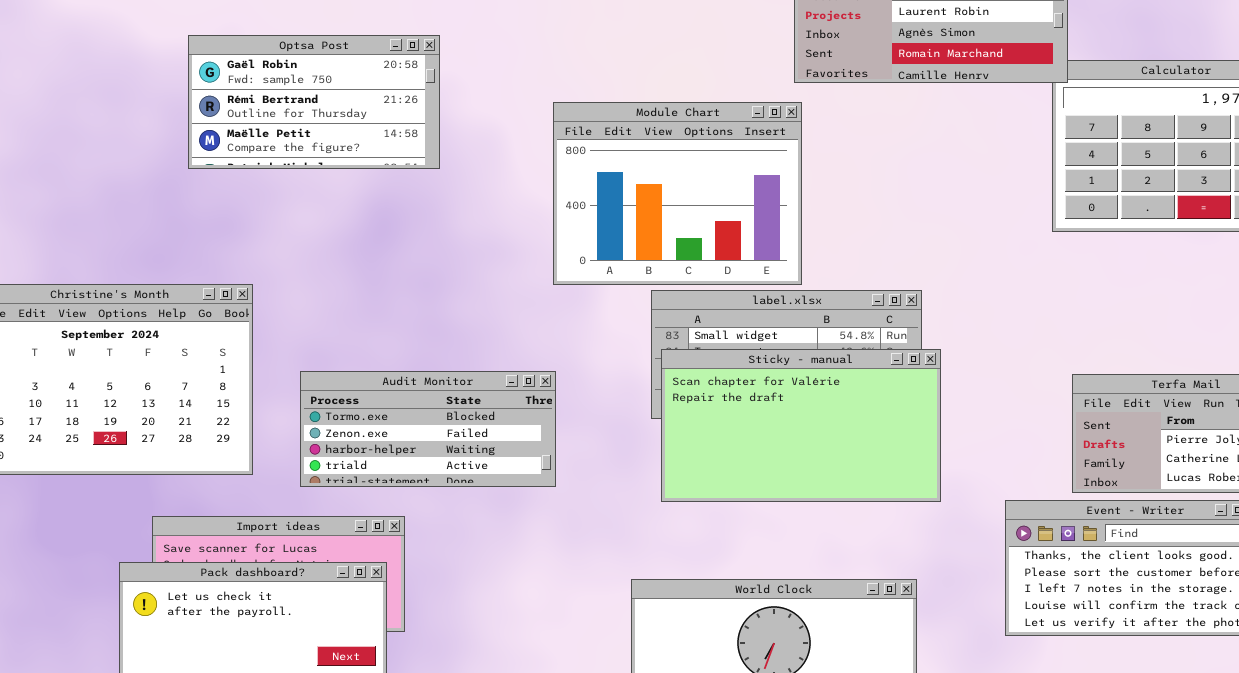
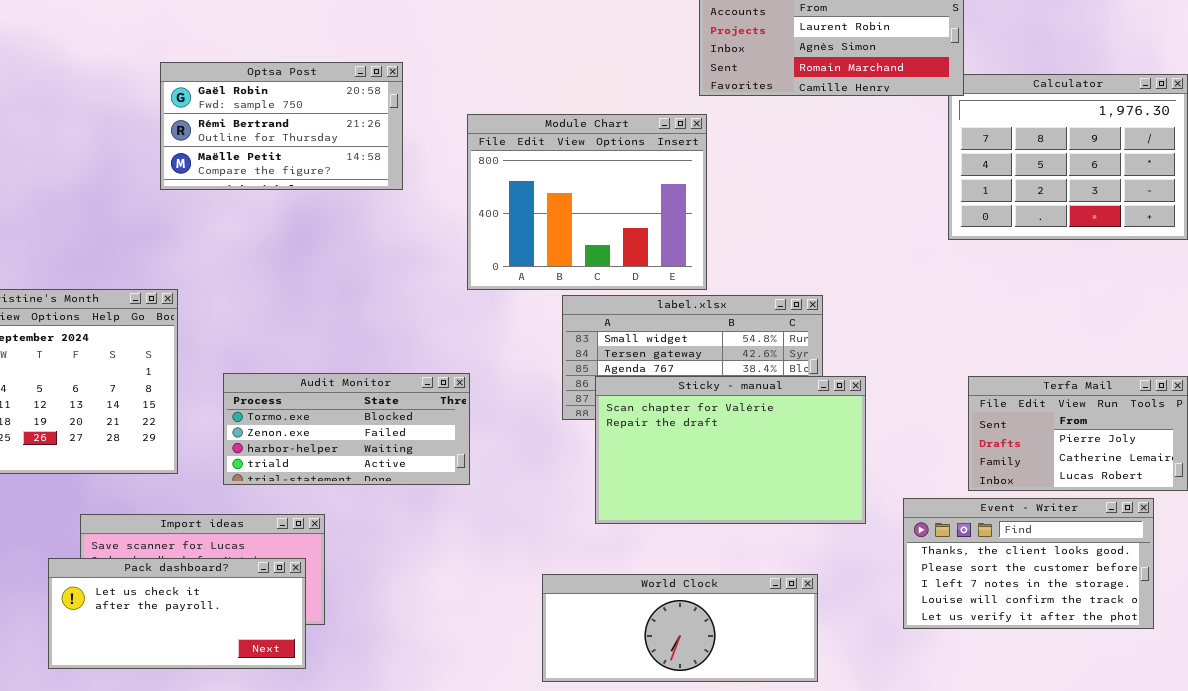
Optsa Post: [188,35,440,169] -> [160,62,403,190], moved
Sticky - manual: [661,349,941,502] -> [595,376,866,524], moved

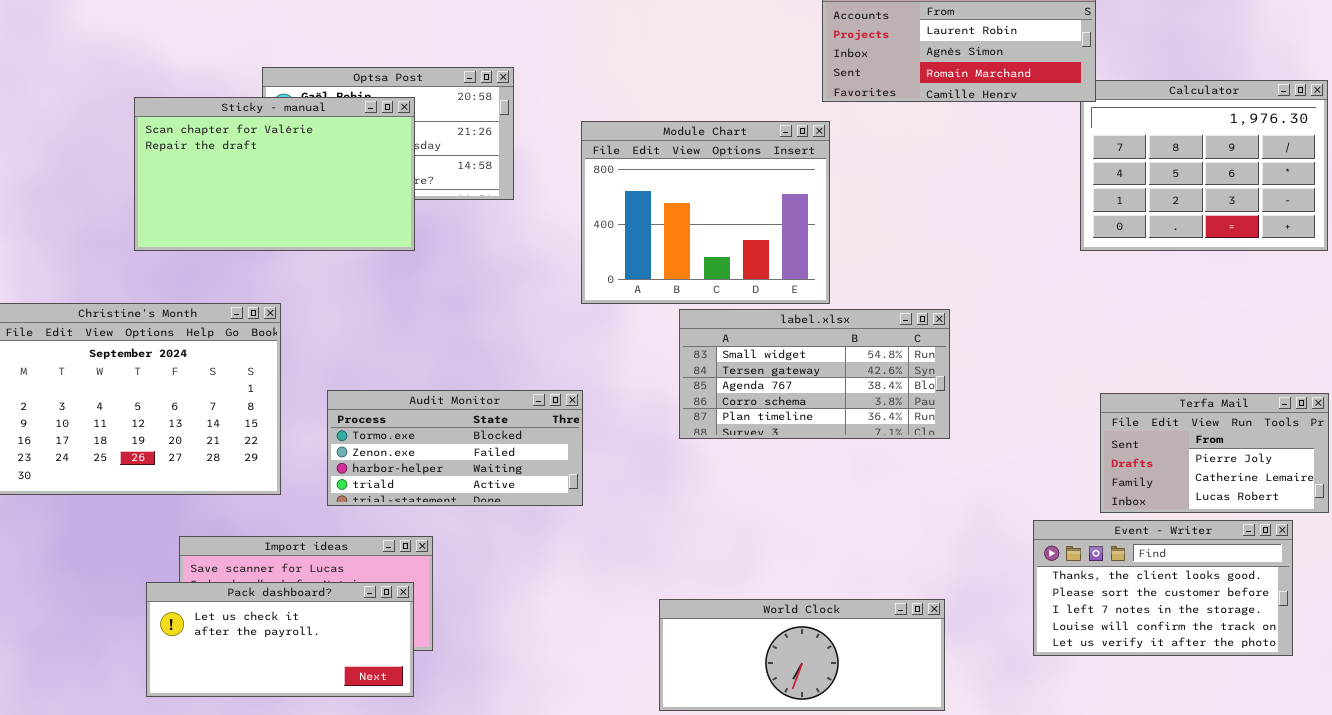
Sticky - manual: [595,376,866,524] -> [134,97,415,251], moved

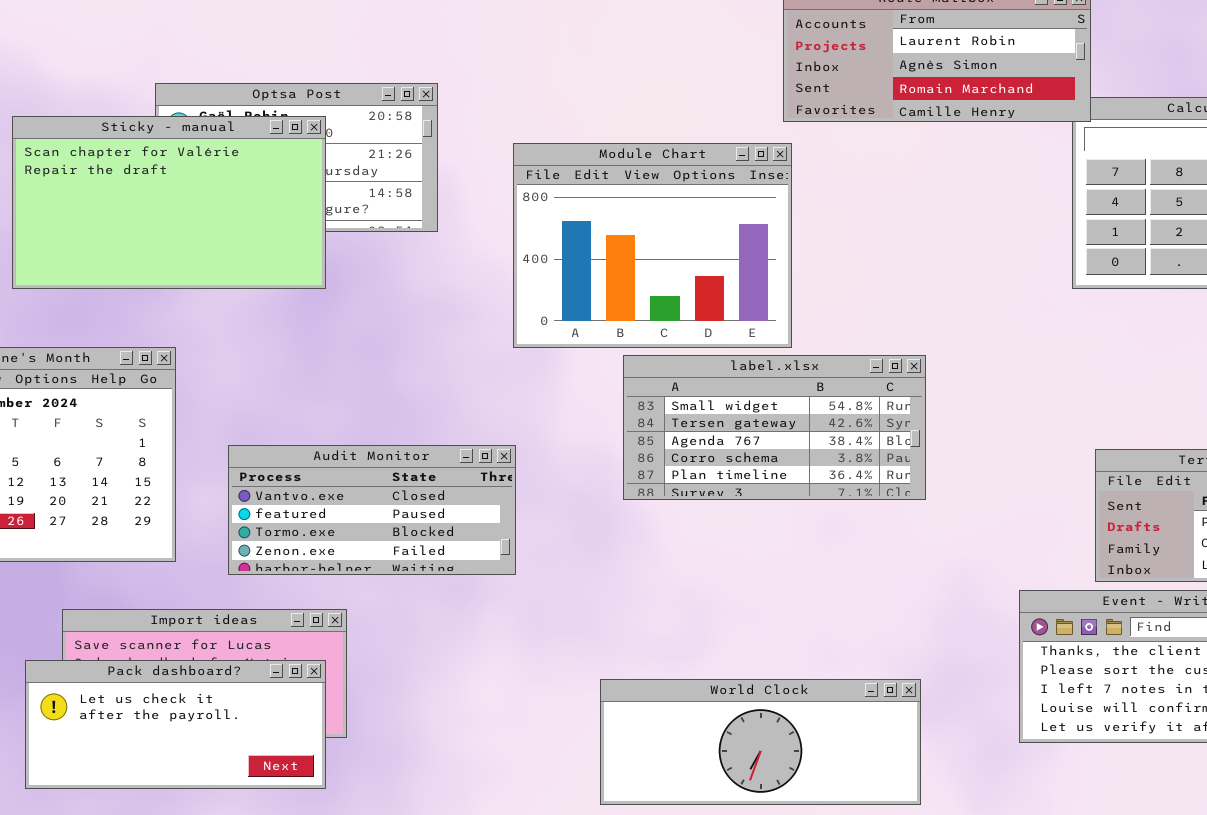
Audit Monitor: [327,390,583,506] -> [228,445,516,575], scrolled up 2 rows

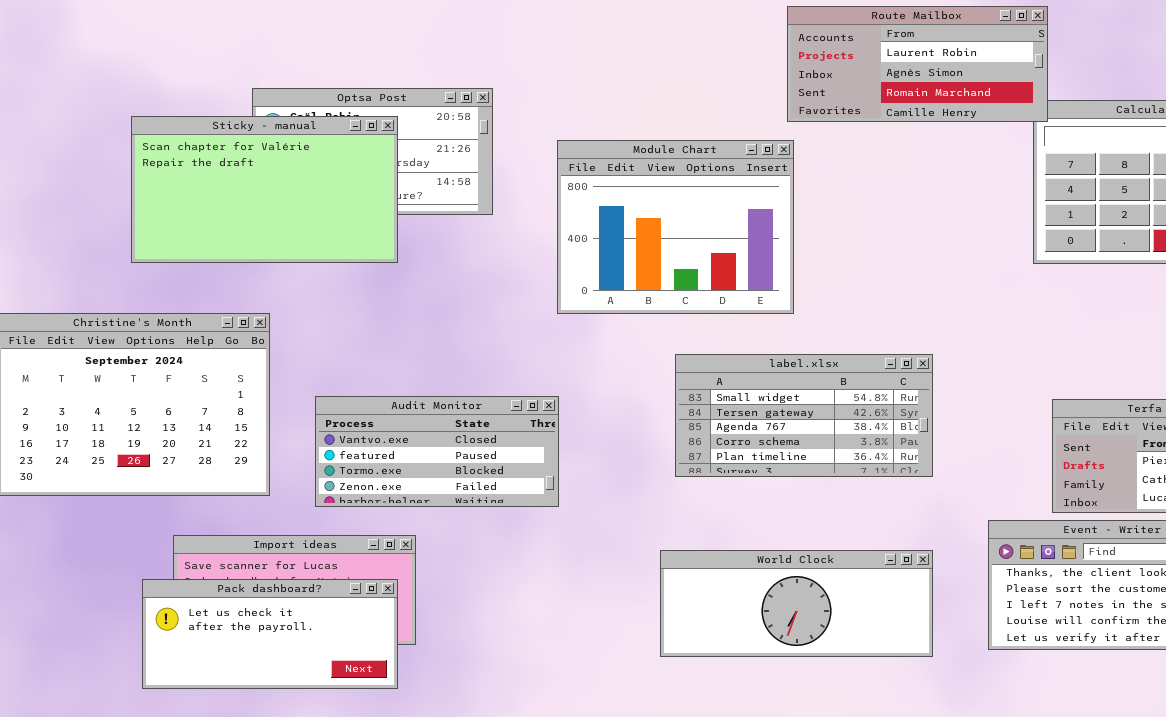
label.xlsx: [623,355,926,500] -> [675,354,933,477], moved
World Clock: [600,679,921,805] -> [660,550,933,657], moved

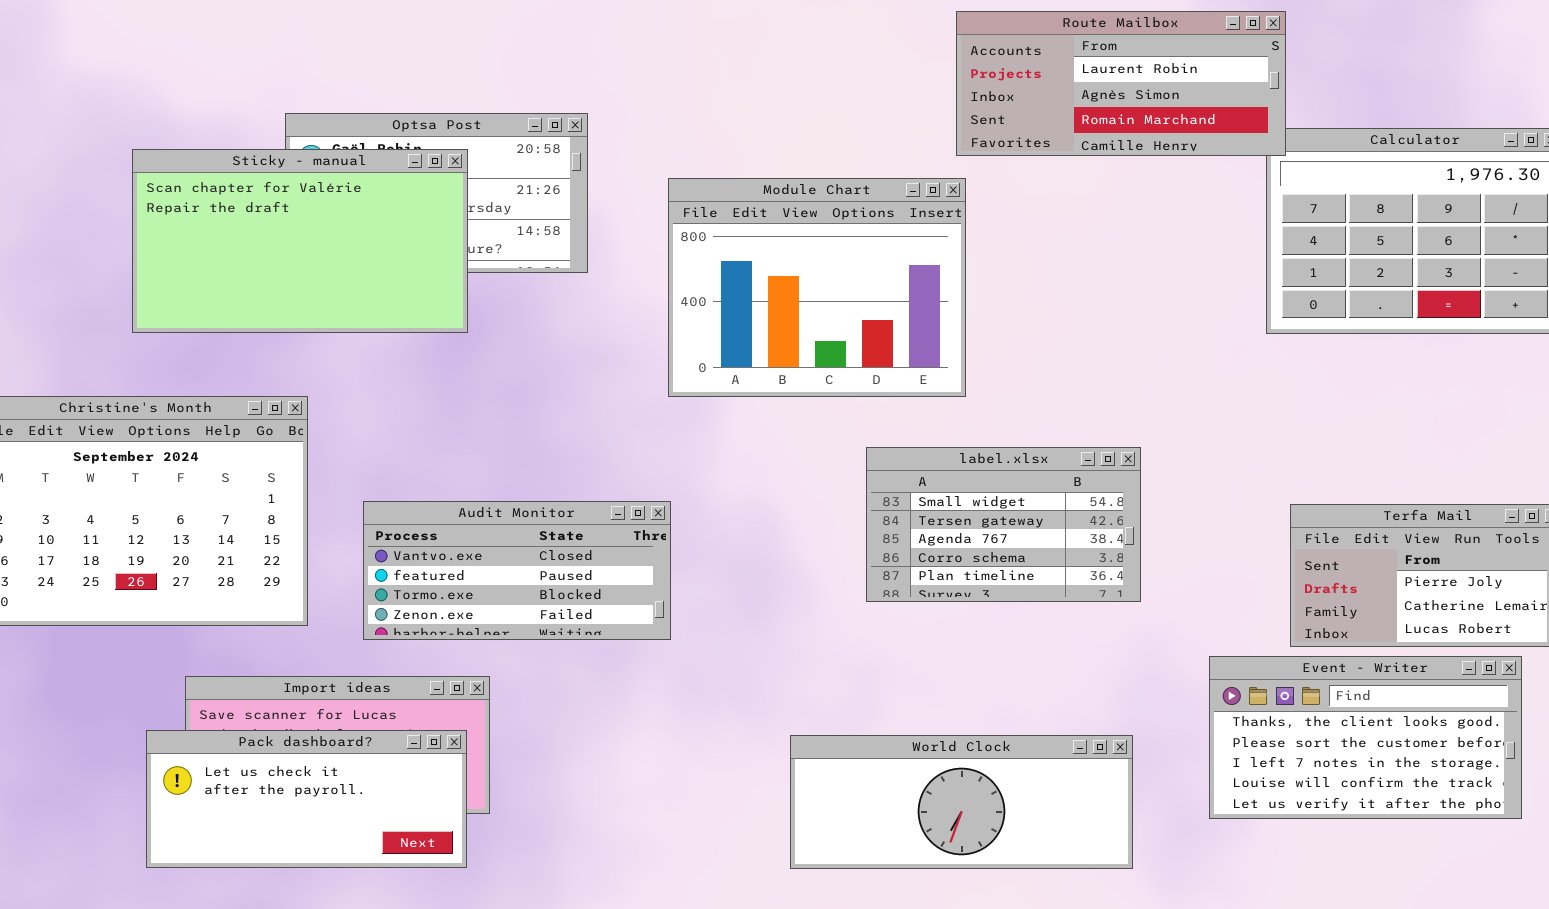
label.xlsx: [675,354,933,477] -> [866,447,1141,602], resized
World Clock: [660,550,933,657] -> [790,735,1133,869], moved

